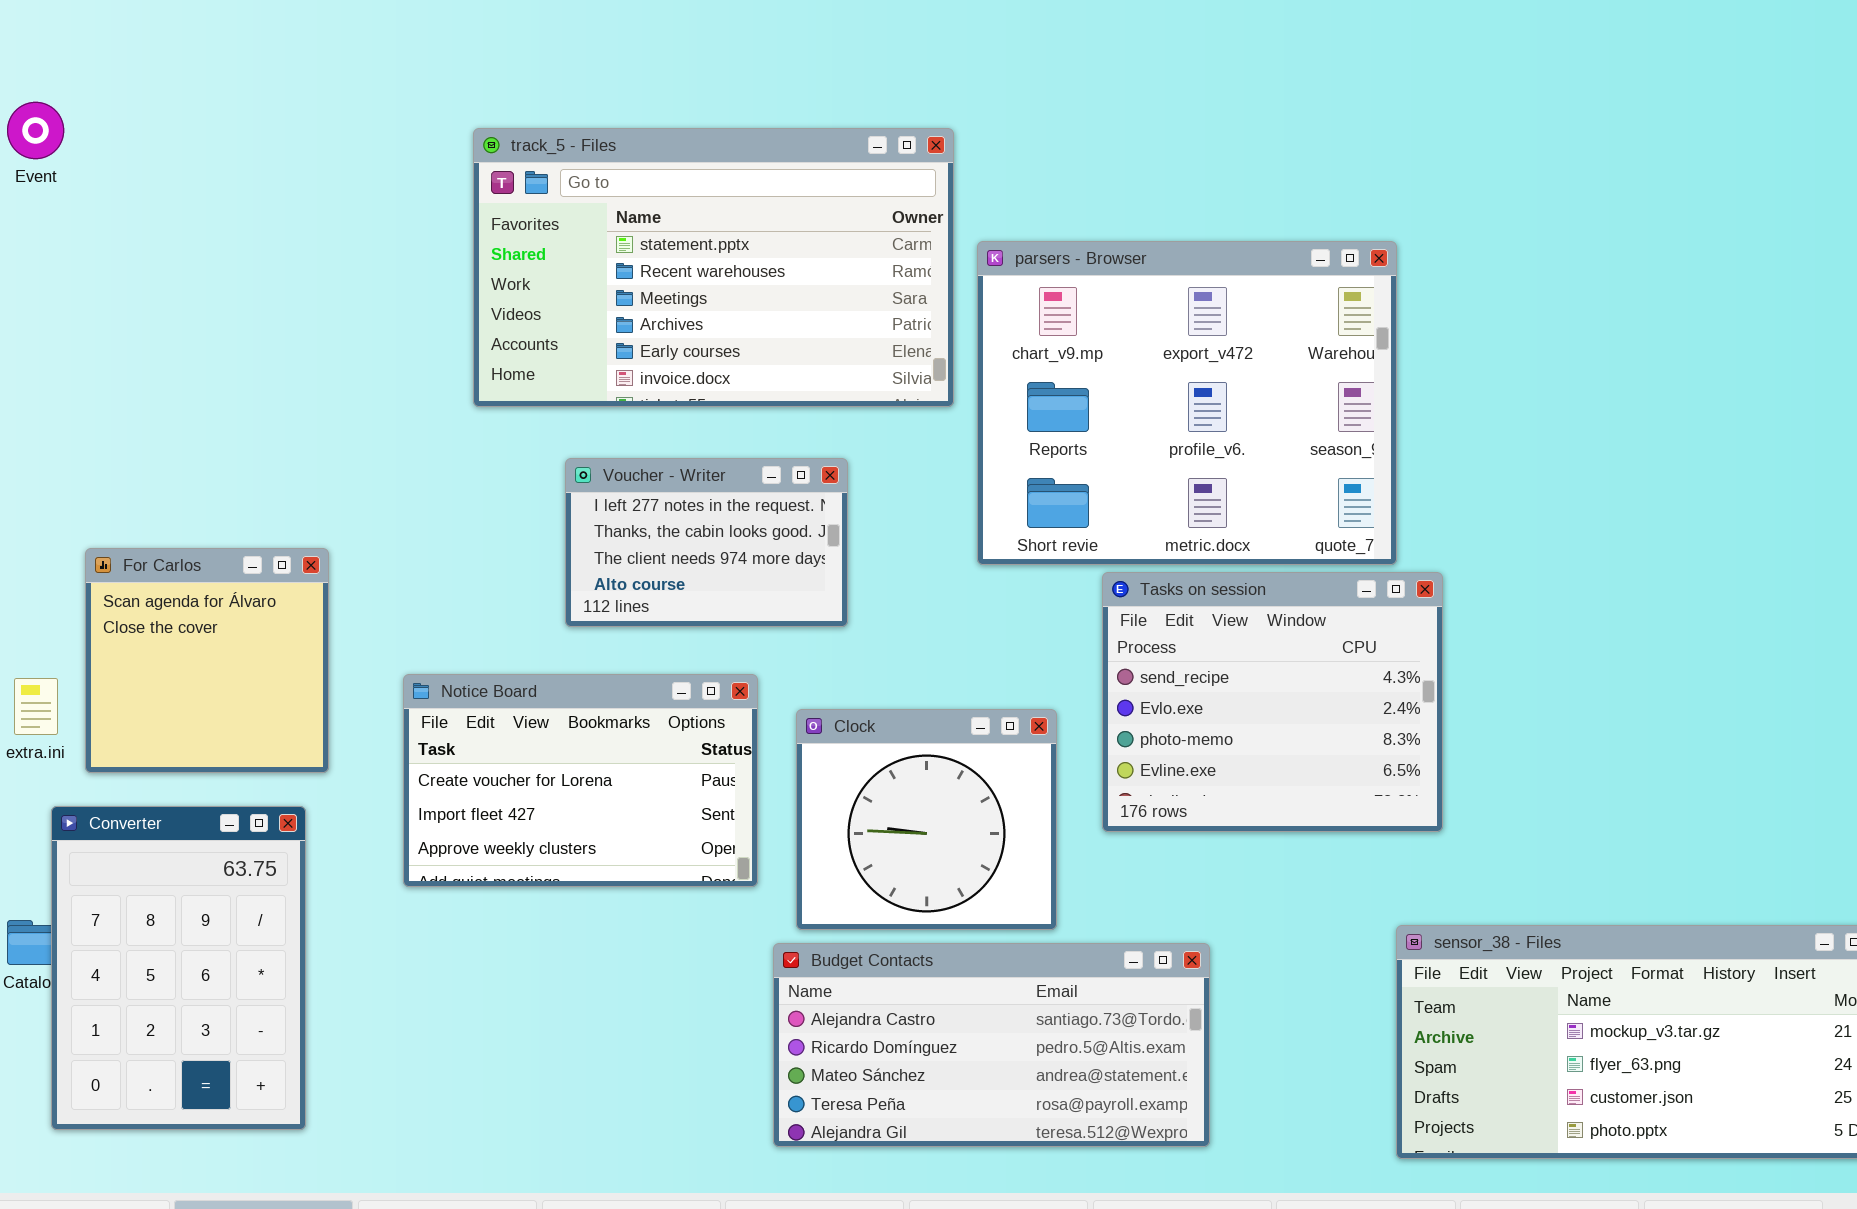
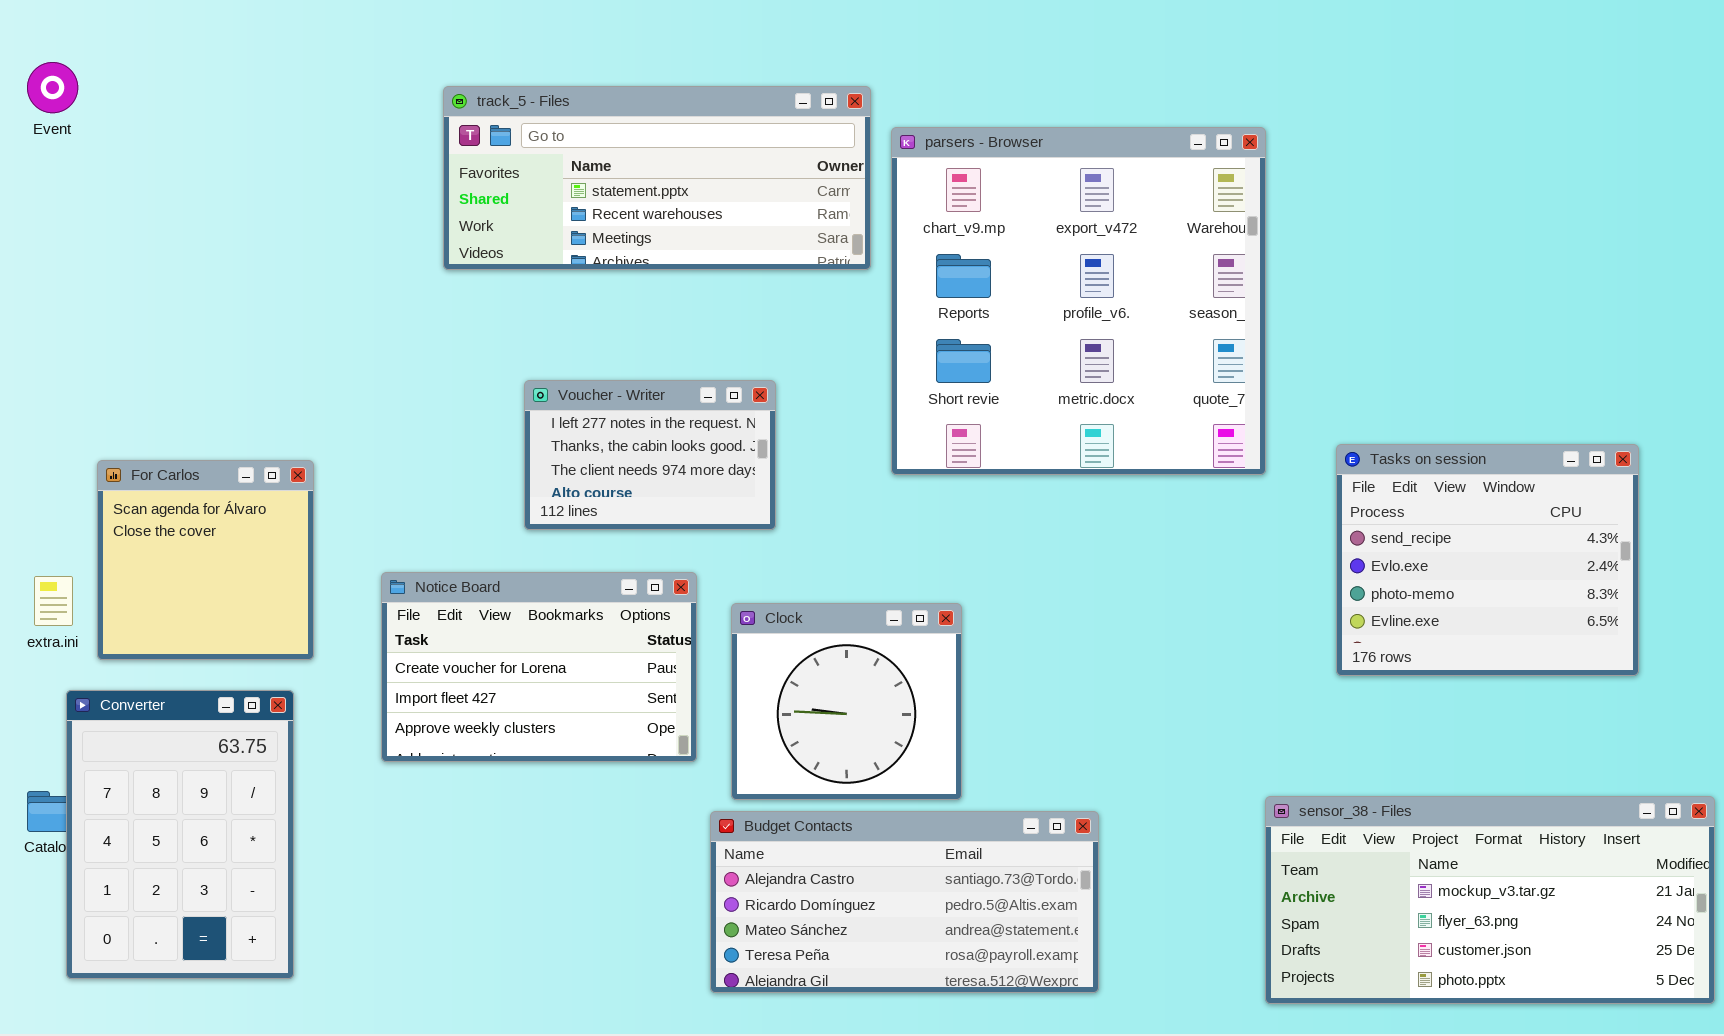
track_5 - Files: [473,128,954,407] -> [443,86,871,270], resized
parsers - Browser: [977,241,1397,565] -> [891,127,1266,475], resized
Tasks on session: [1102,572,1443,832] -> [1336,444,1639,676], moved

